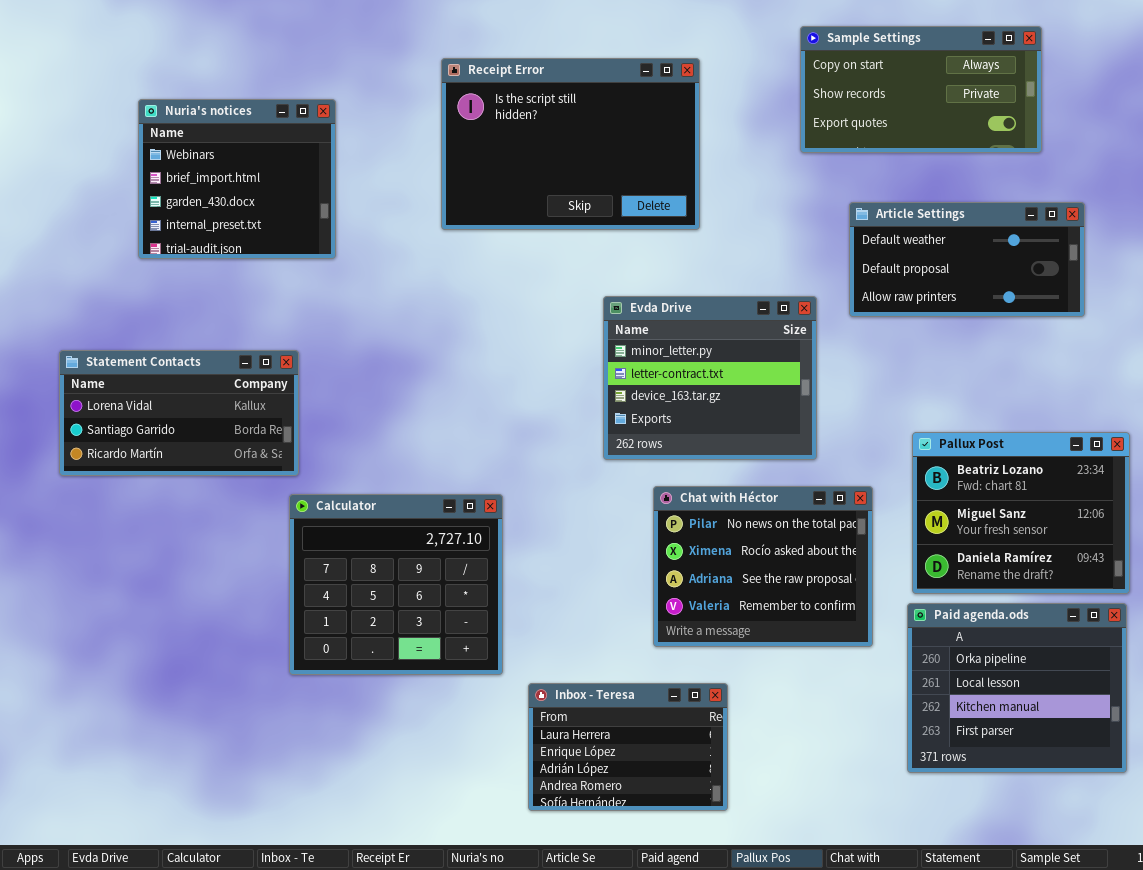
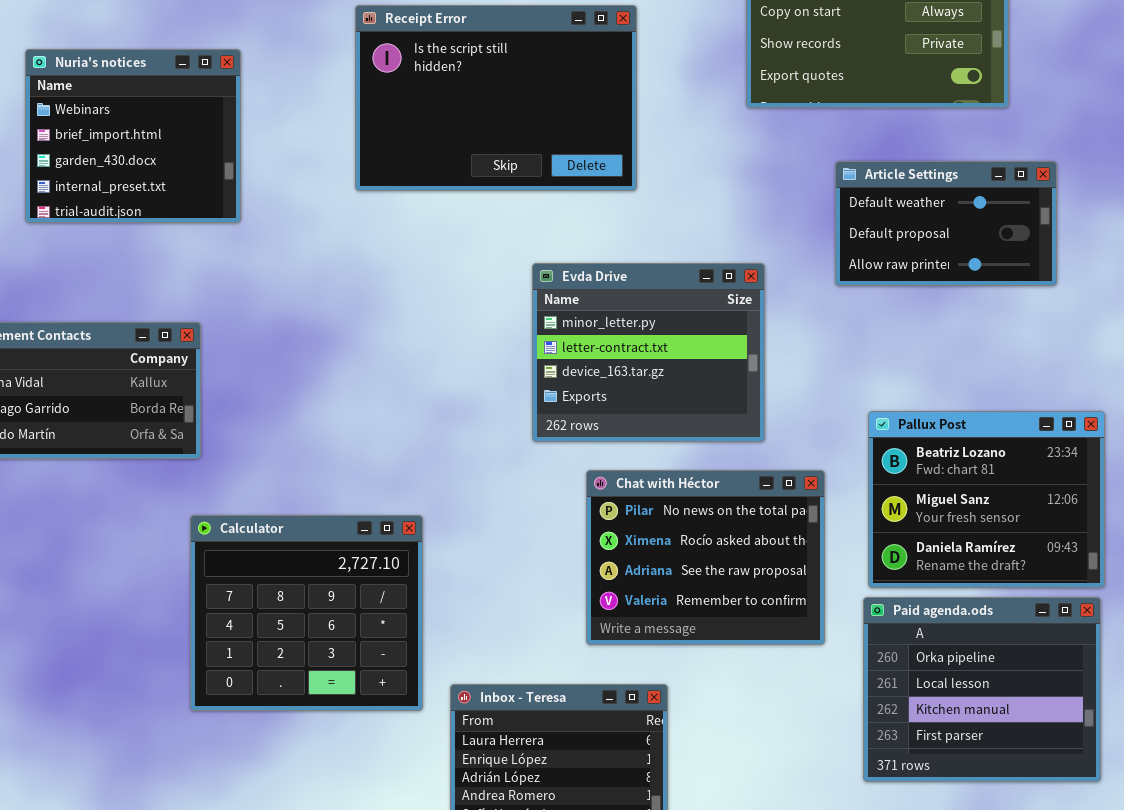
Article Settings: [849,202,1085,317] -> [835,161,1057,286], resized
Calculator: [289,494,503,675] -> [190,515,423,711], moved

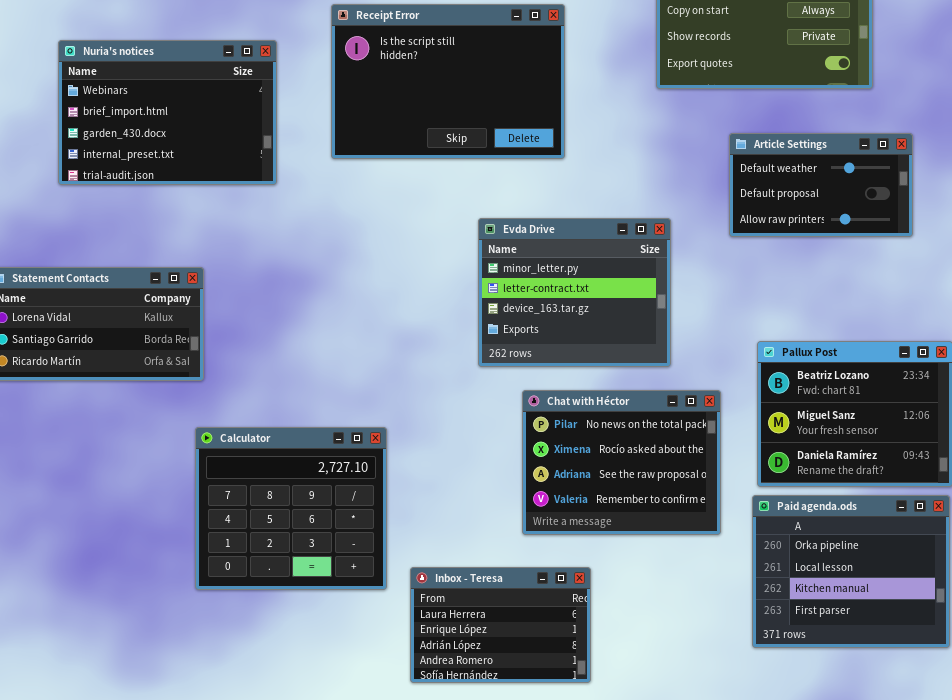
Nuria's notices: [25,49,241,223] -> [58,40,277,185], resized

